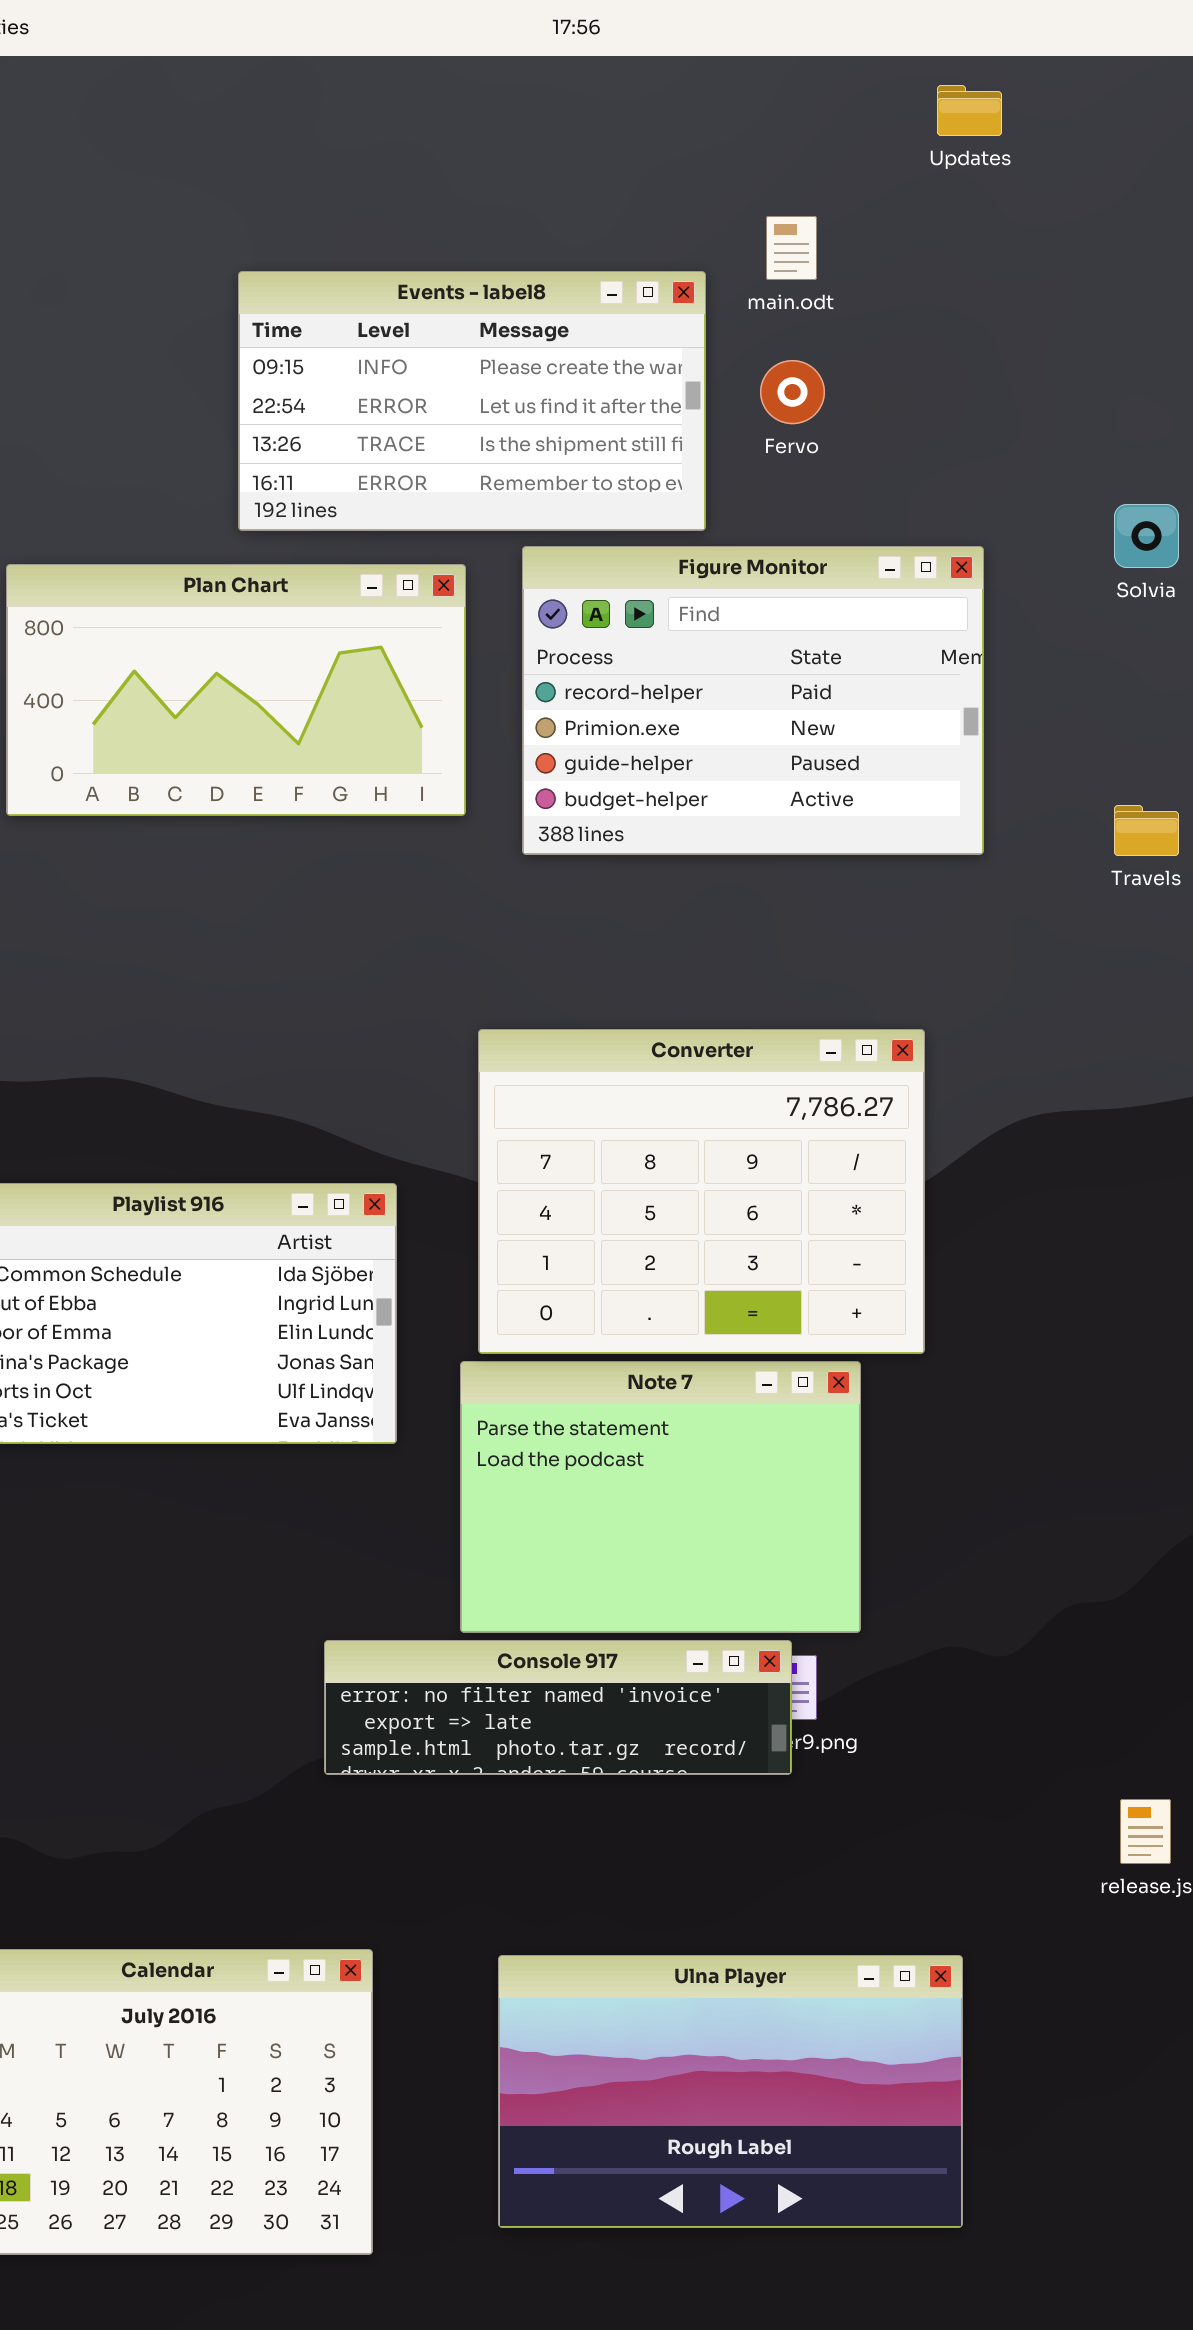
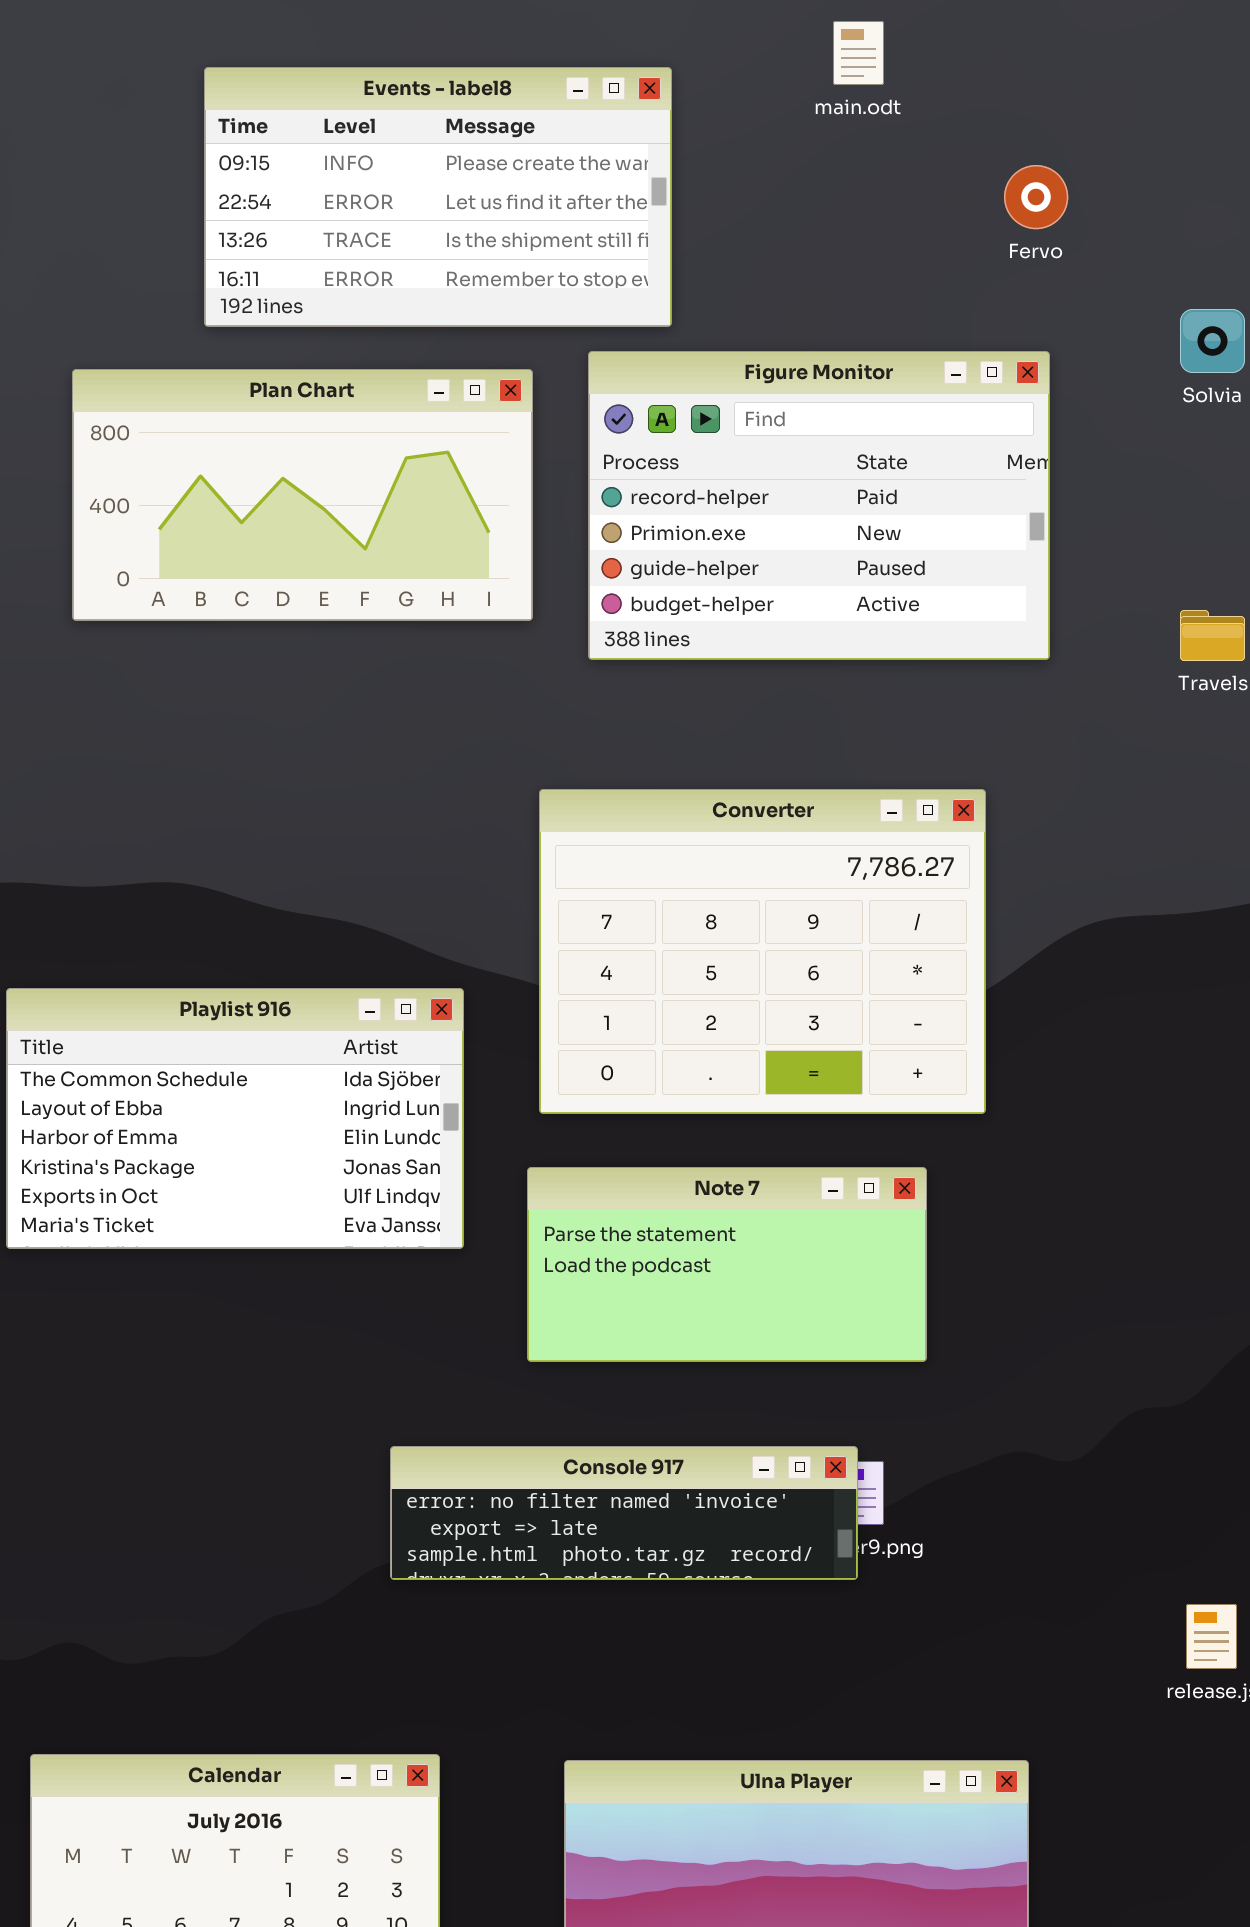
Events - label8: [238,271,706,531] -> [204,67,672,327], moved
Fervo: [760,360,825,424] -> [1004,165,1068,229], moved
Converter: [478,1029,925,1354] -> [539,789,986,1114], moved
Note 7: [460,1361,861,1633] -> [527,1167,927,1362], resized

